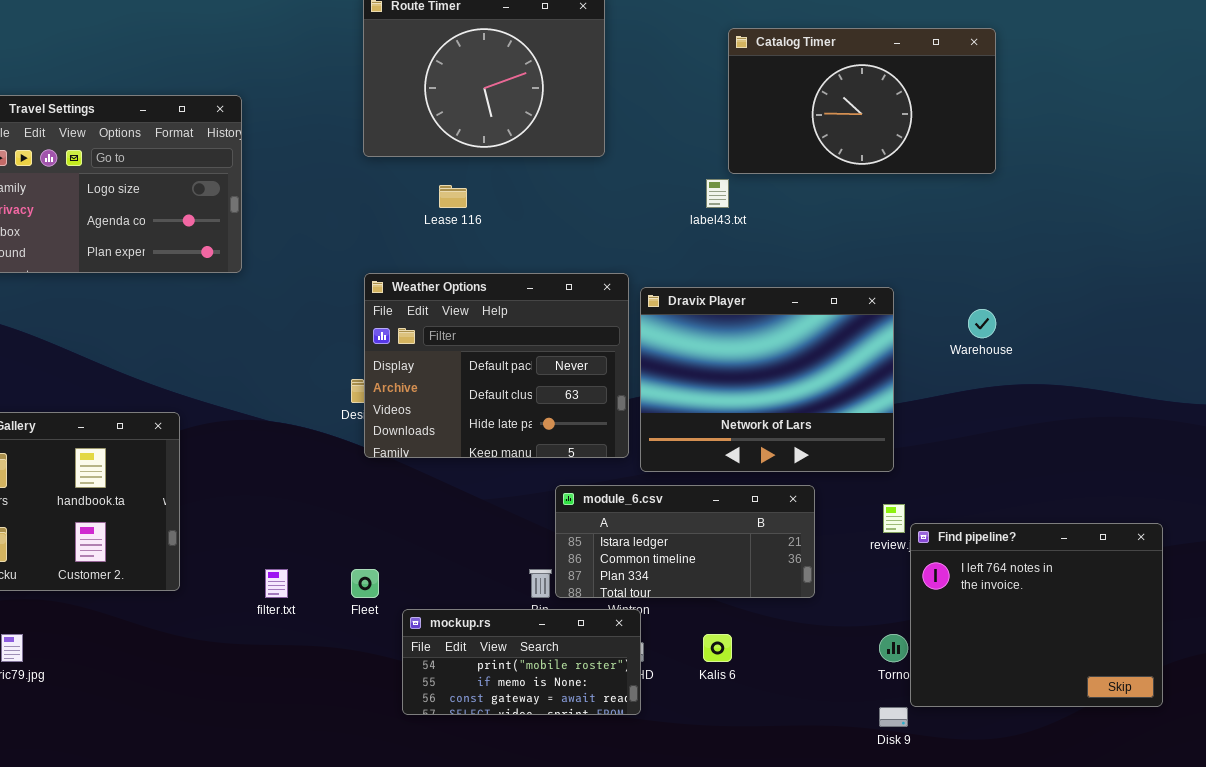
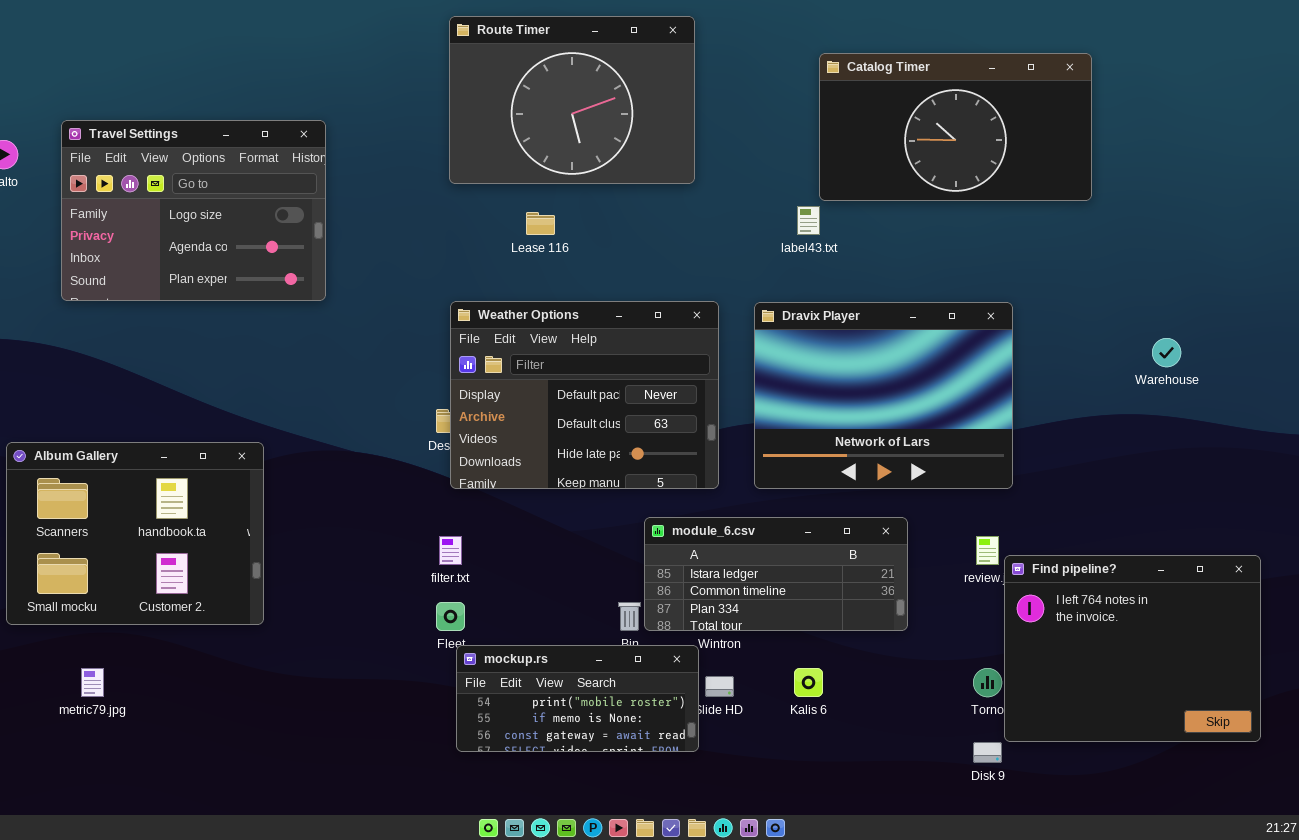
Dravix Player: [640,287,894,472] -> [754,302,1013,489], moved
Warehouse: [968,309,996,338] -> [1152,338,1181,367], moved
filter.txt: [265,569,288,598] -> [439,536,462,565], moved
mockup.rs: [402,609,641,715] -> [456,645,699,752], moved

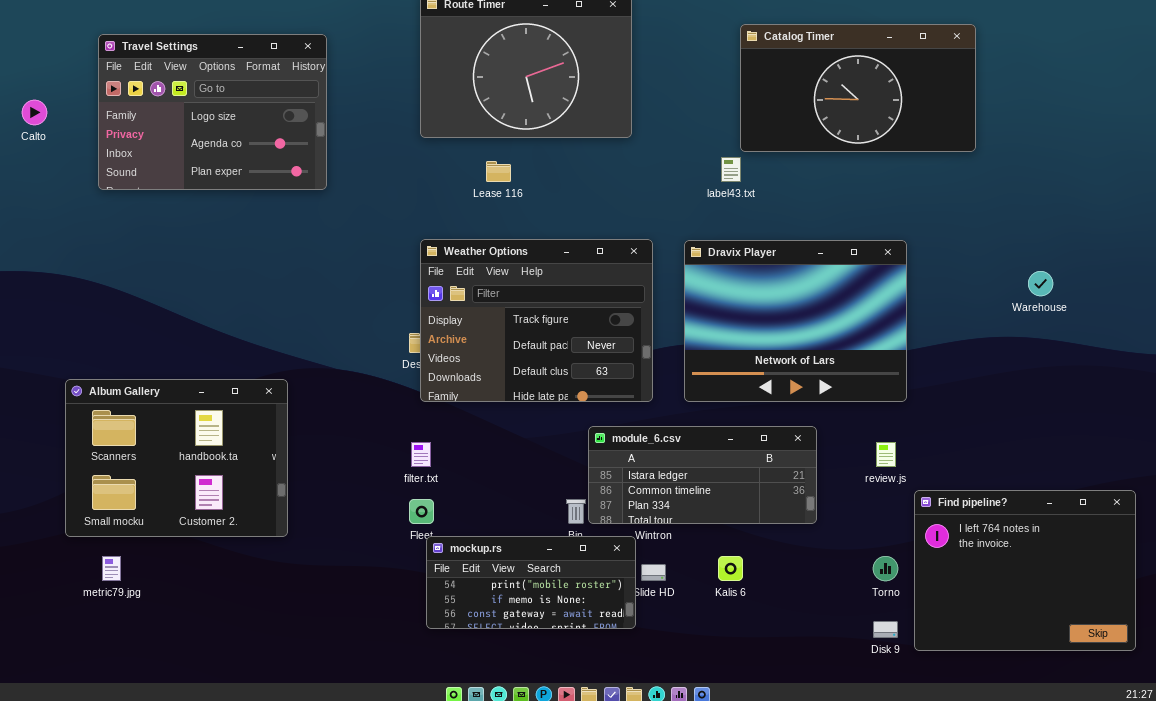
Travel Settings: [61,120,326,301] -> [98,34,327,190], moved
Weather Options: [450,301,719,489] -> [420,239,653,402], scrolled up 1 row
Album Gallery: [6,442,264,625] -> [65,379,288,537], moved
Find pipeline?: [1004,555,1261,742] -> [914,490,1136,651], moved

